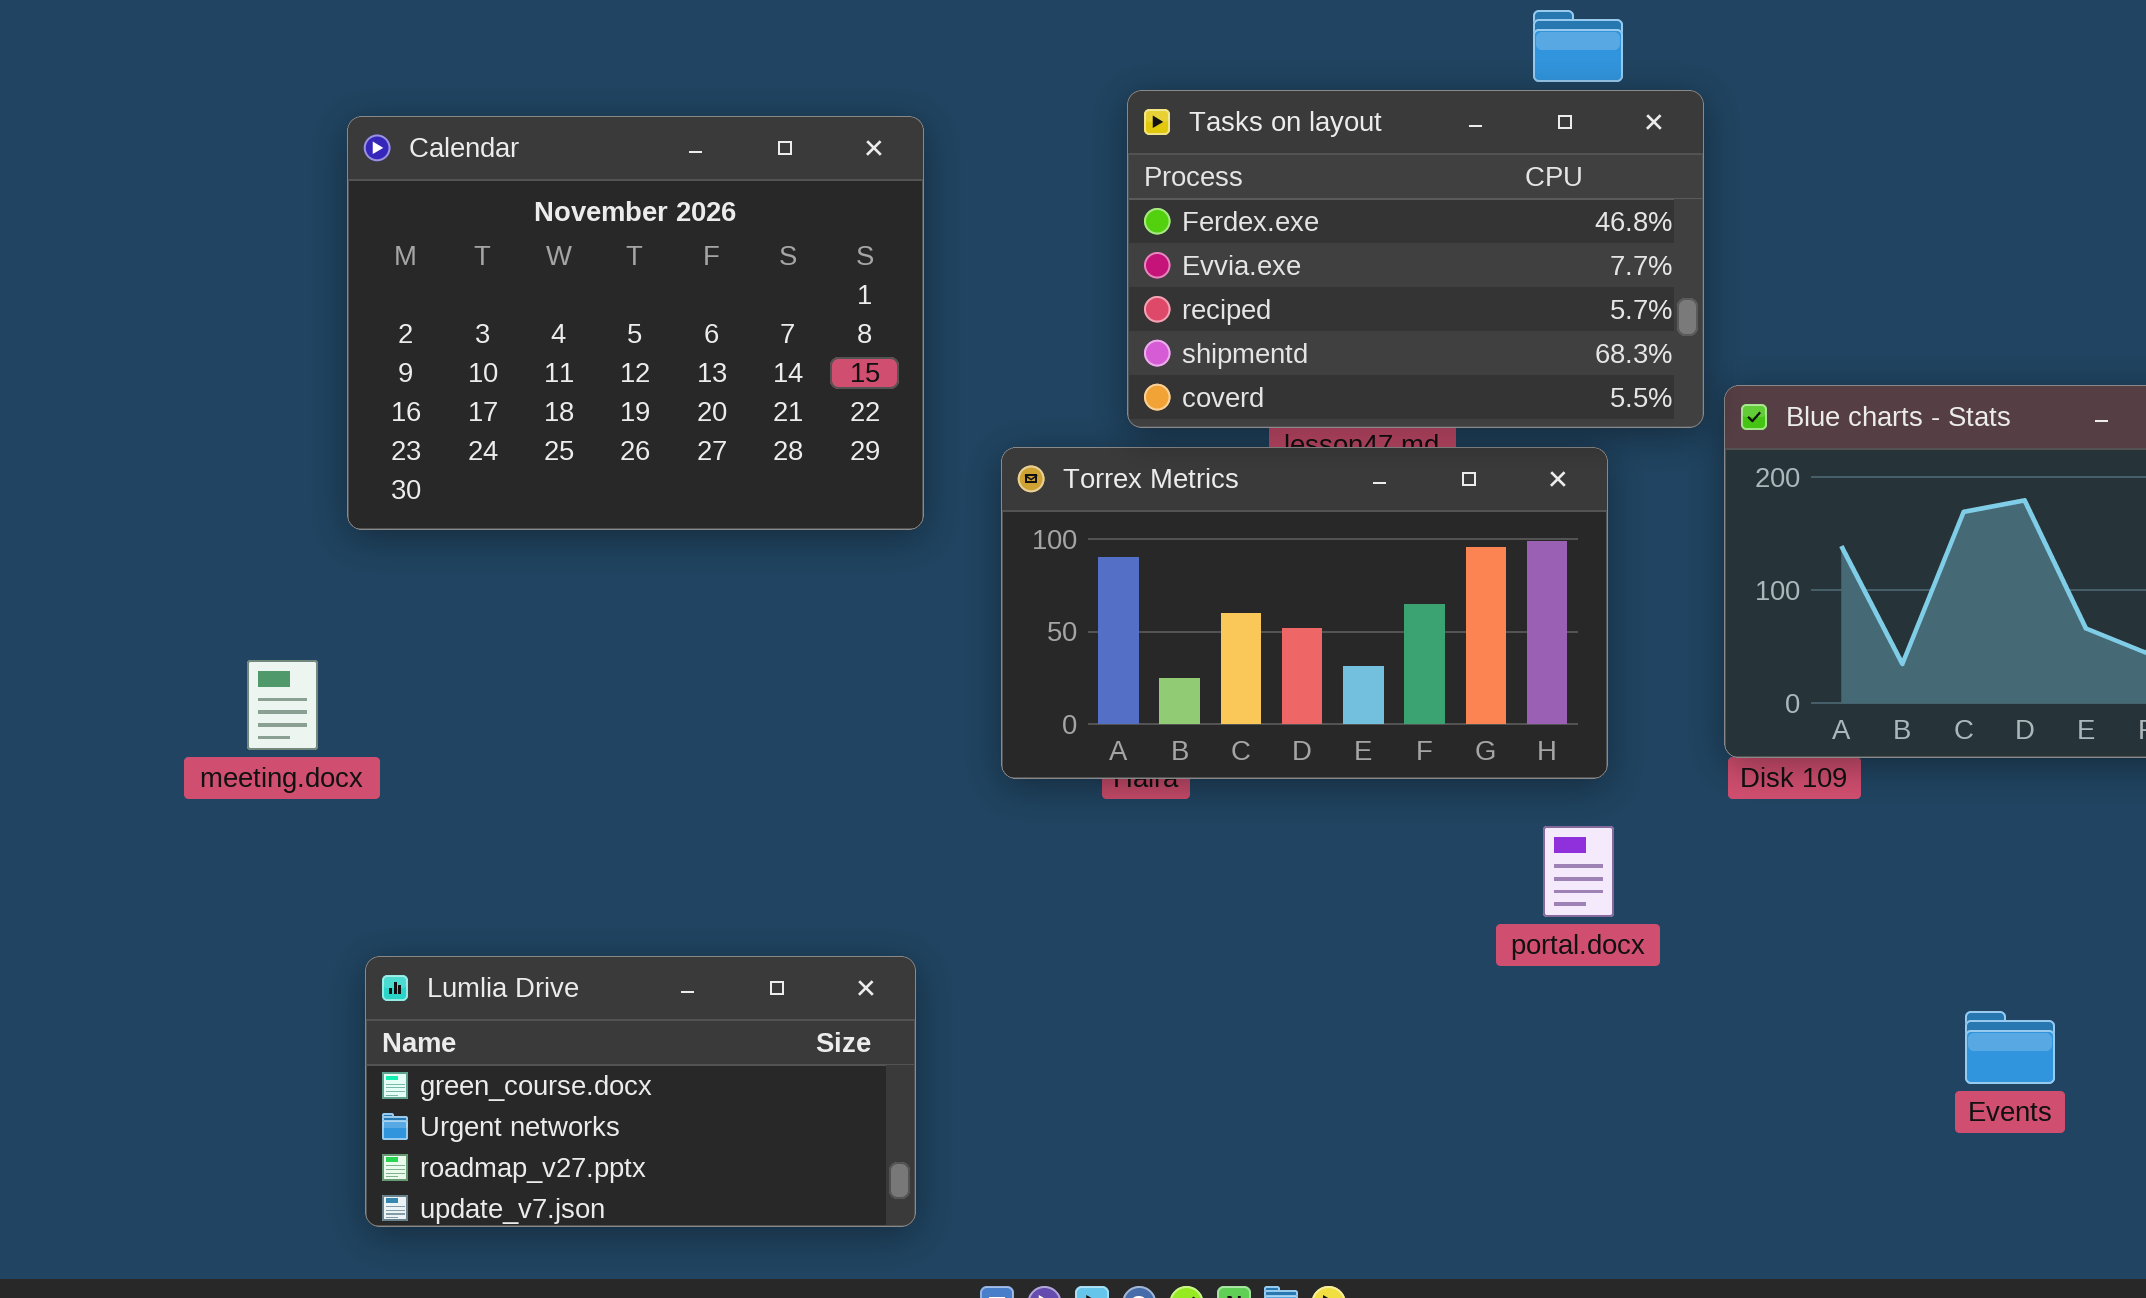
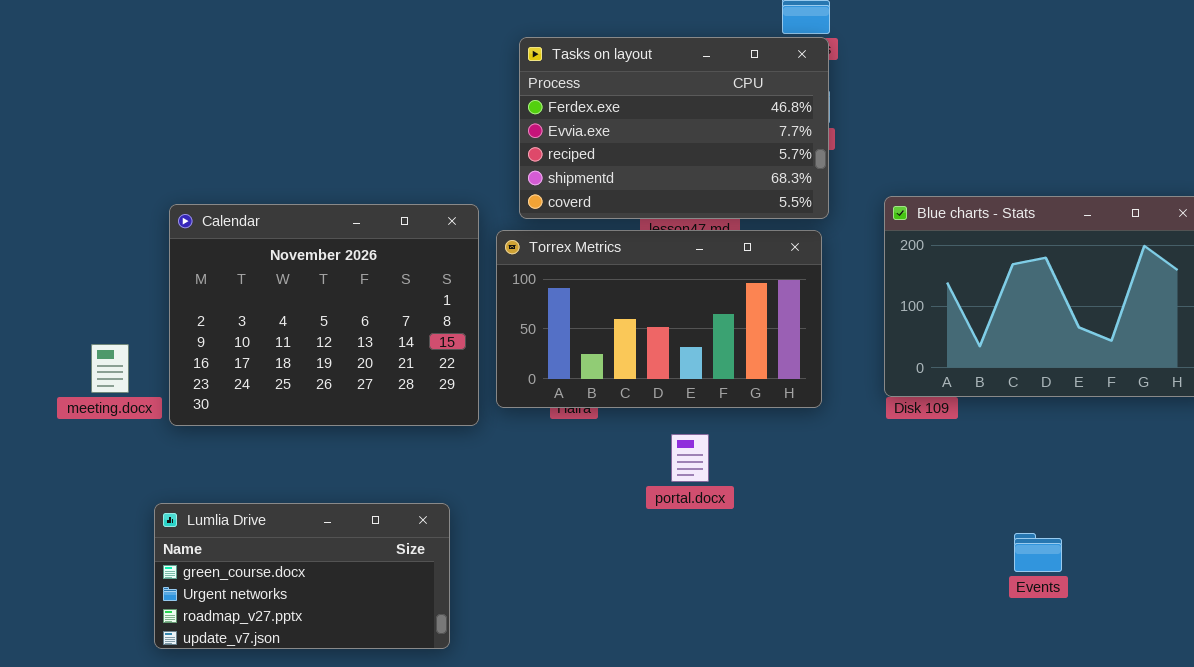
Tasks on layout: [1127,90,1704,428] -> [519,37,829,219], moved
Calendar: [347,116,924,530] -> [169,204,479,426], moved
portal.docx: [1543,826,1614,917] -> [671,434,709,482], moved

